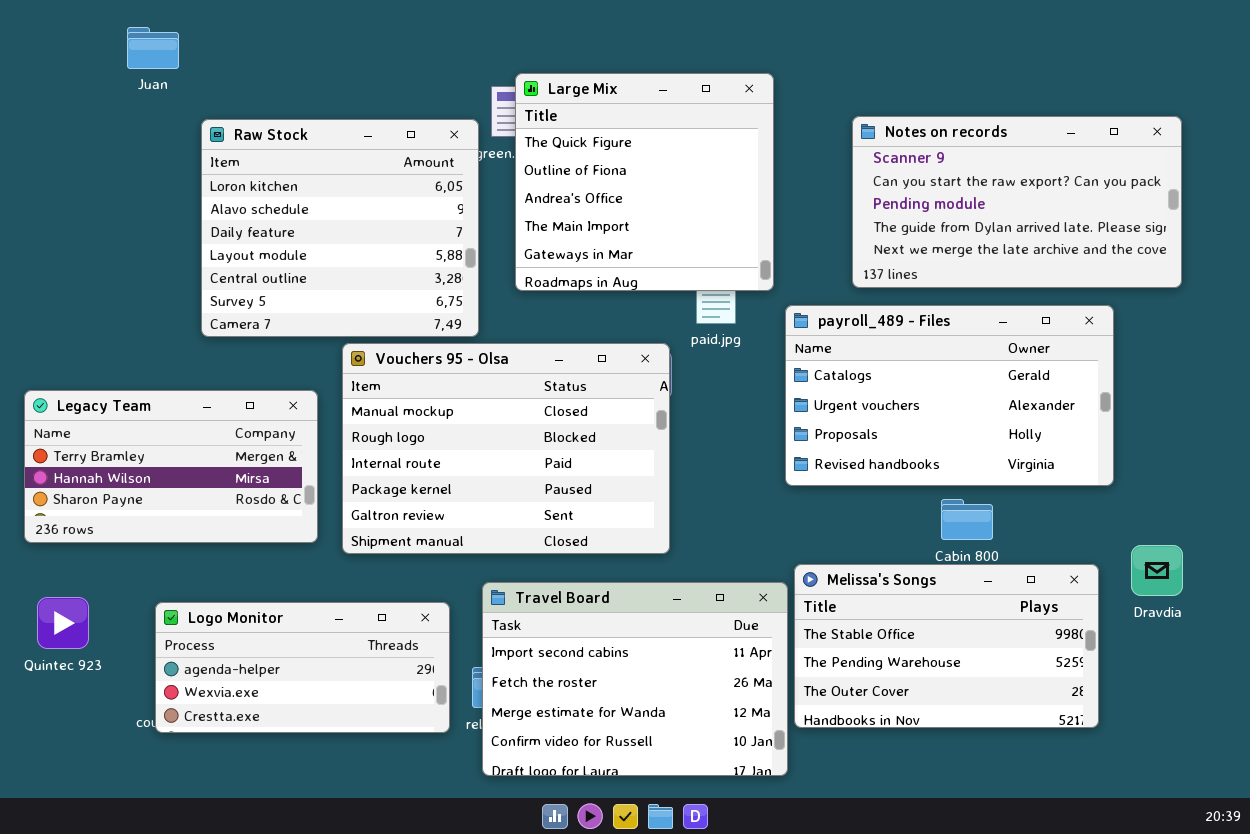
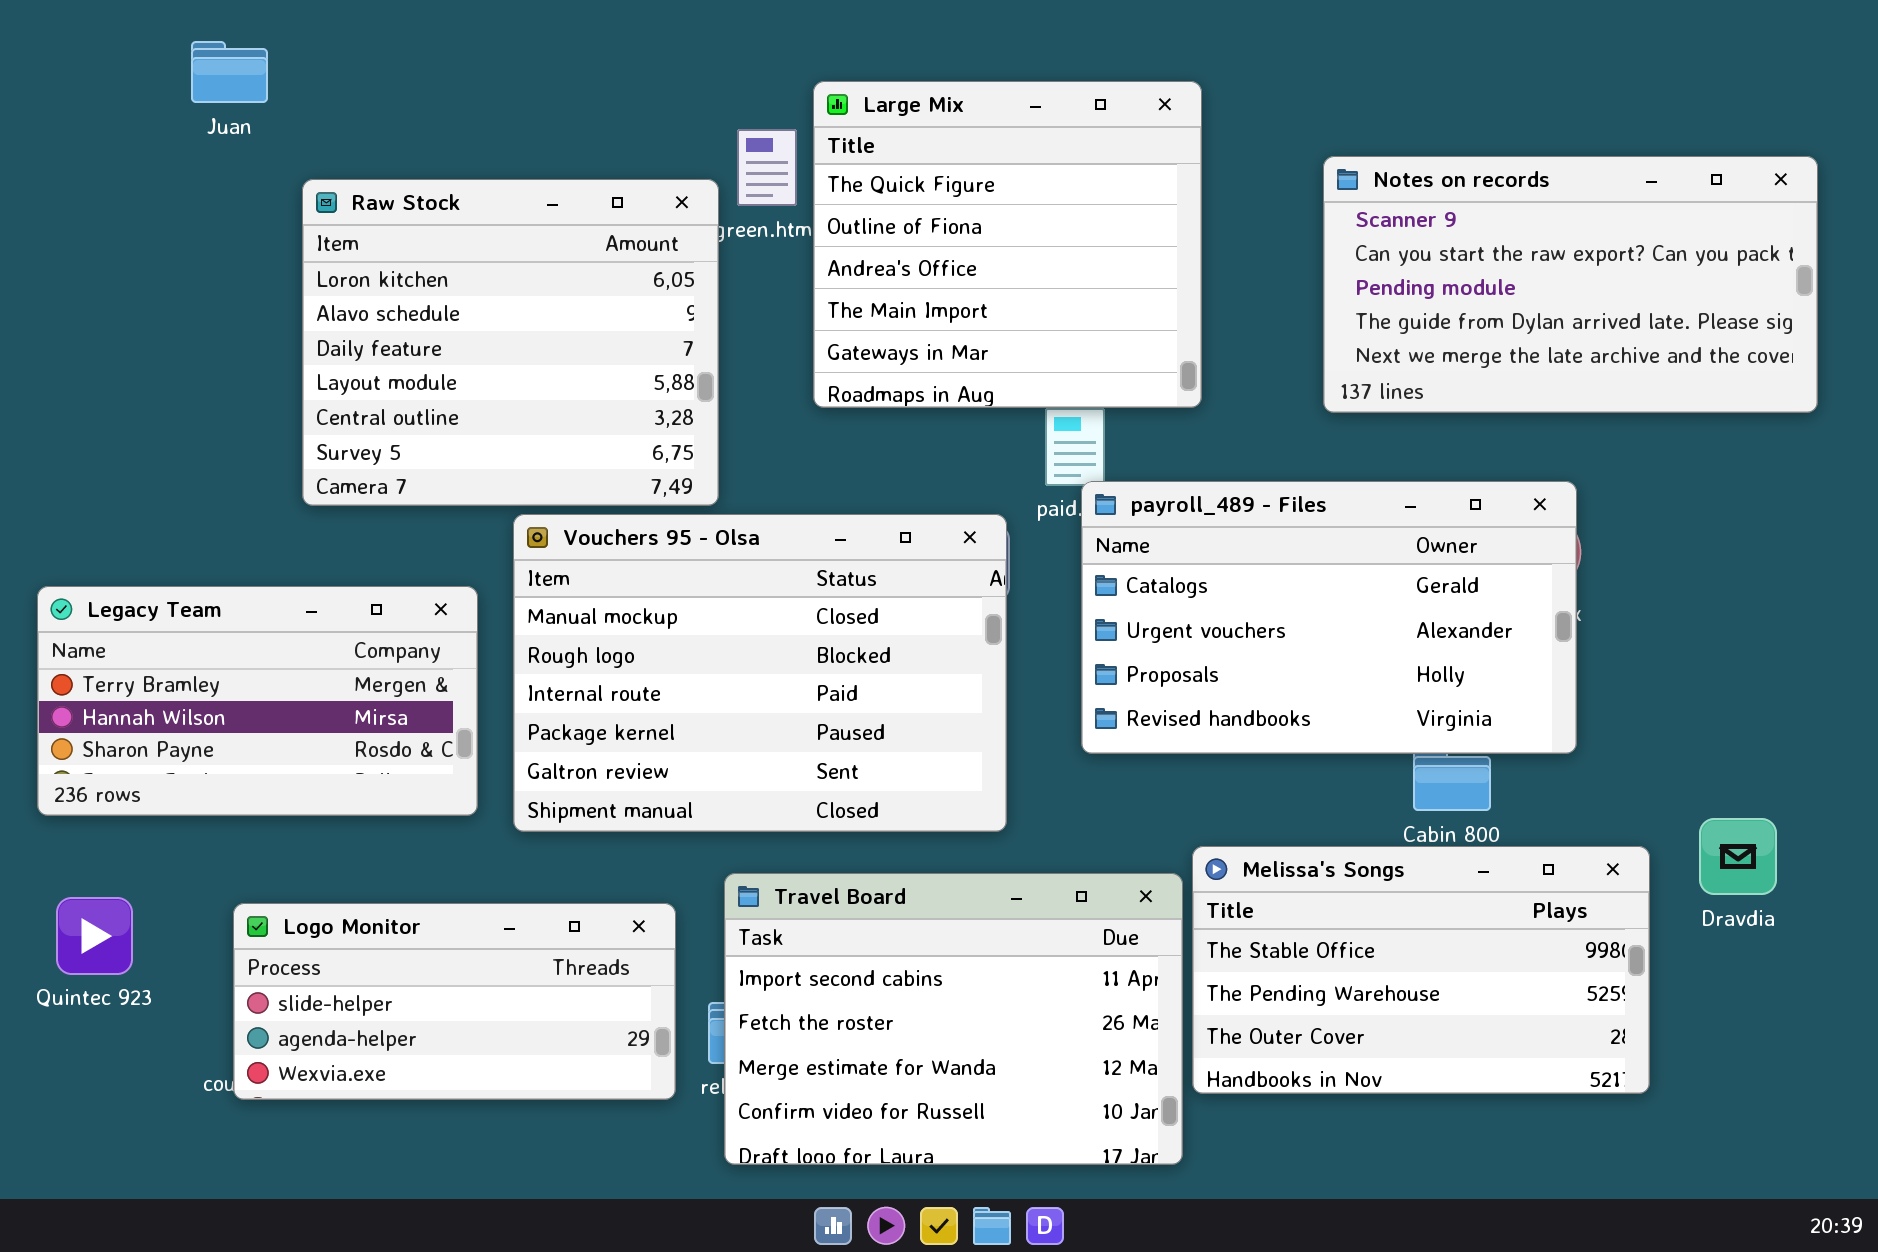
Large Mix: [515,73,774,291] -> [813,81,1202,408], moved
Notes on records: [852,116,1182,288] -> [1323,156,1818,413], moved
payroll_489 - Files: [785,305,1114,486] -> [1081,481,1577,754], moved
Logo Monitor: [155,602,450,733] -> [233,903,676,1100], scrolled up 1 row

